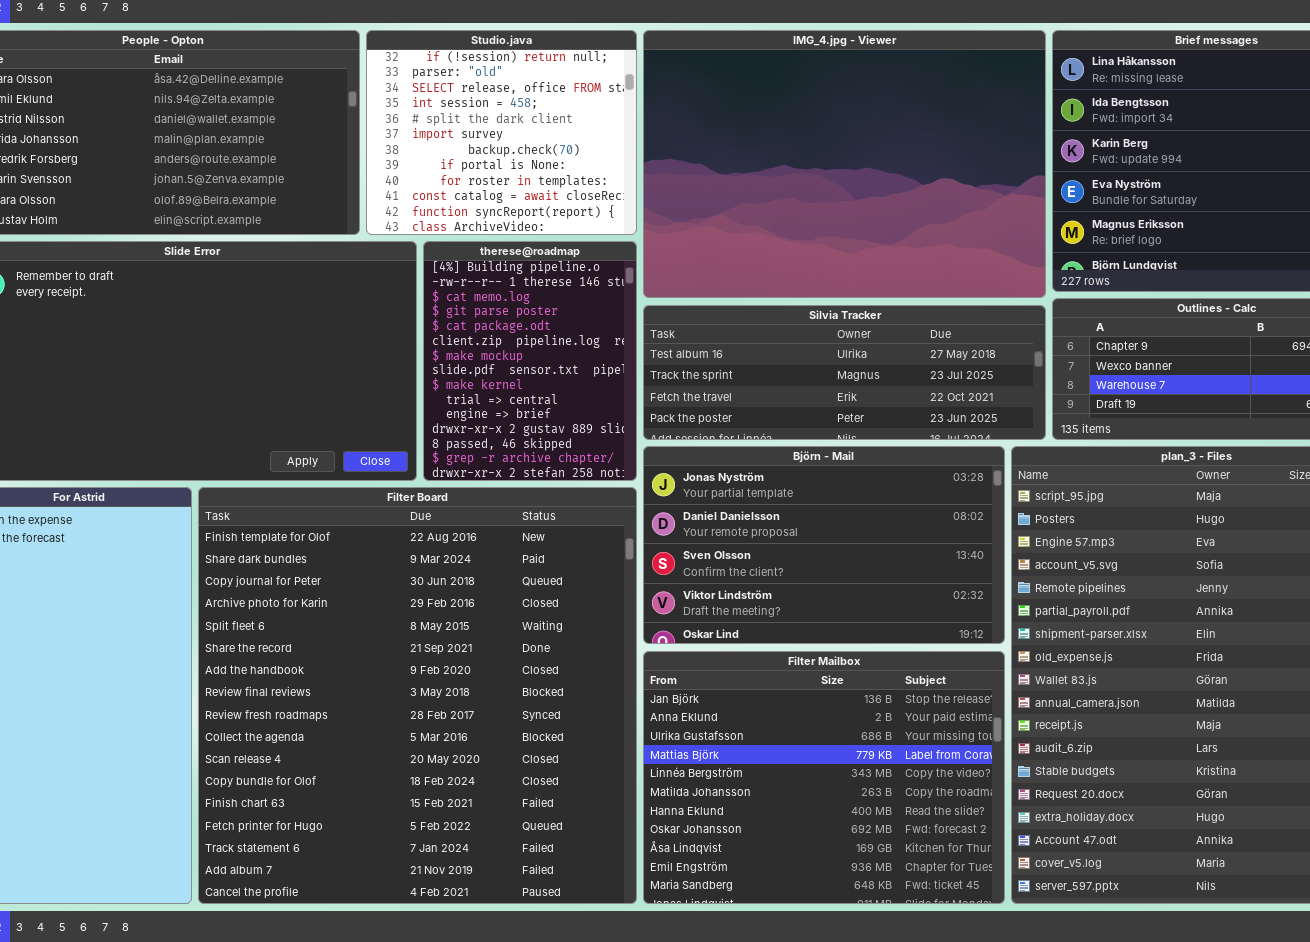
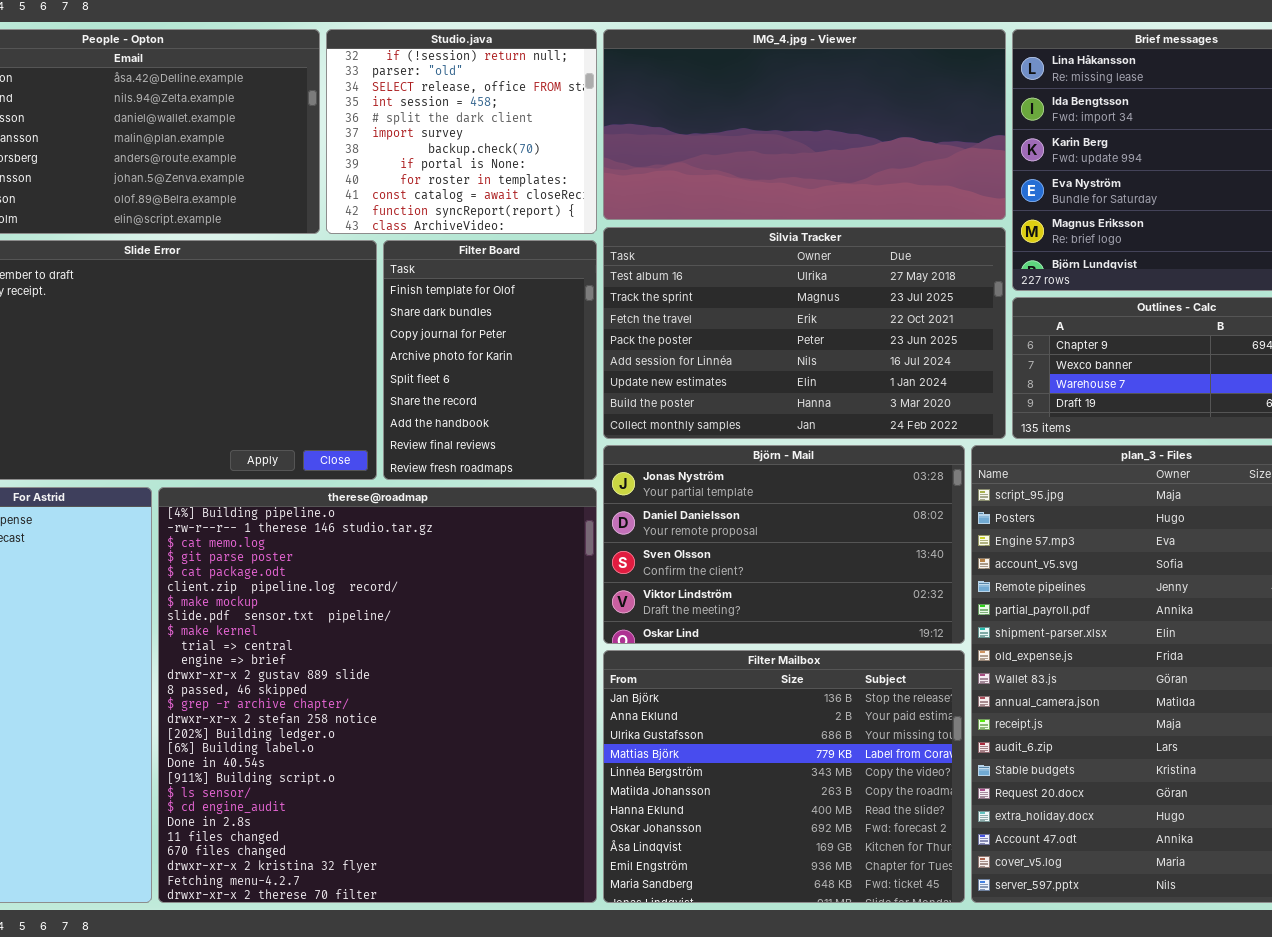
IMG_4.jpg - Viewer: [643,30,1046,298] -> [603,29,1006,220], resized
therese@roadmap: [423,241,637,481] -> [158,487,597,903], moved, resized
Silvia Tracker: [643,305,1046,440] -> [603,227,1006,439], resized
Filter Board: [198,487,637,904] -> [383,240,597,480], moved, resized

